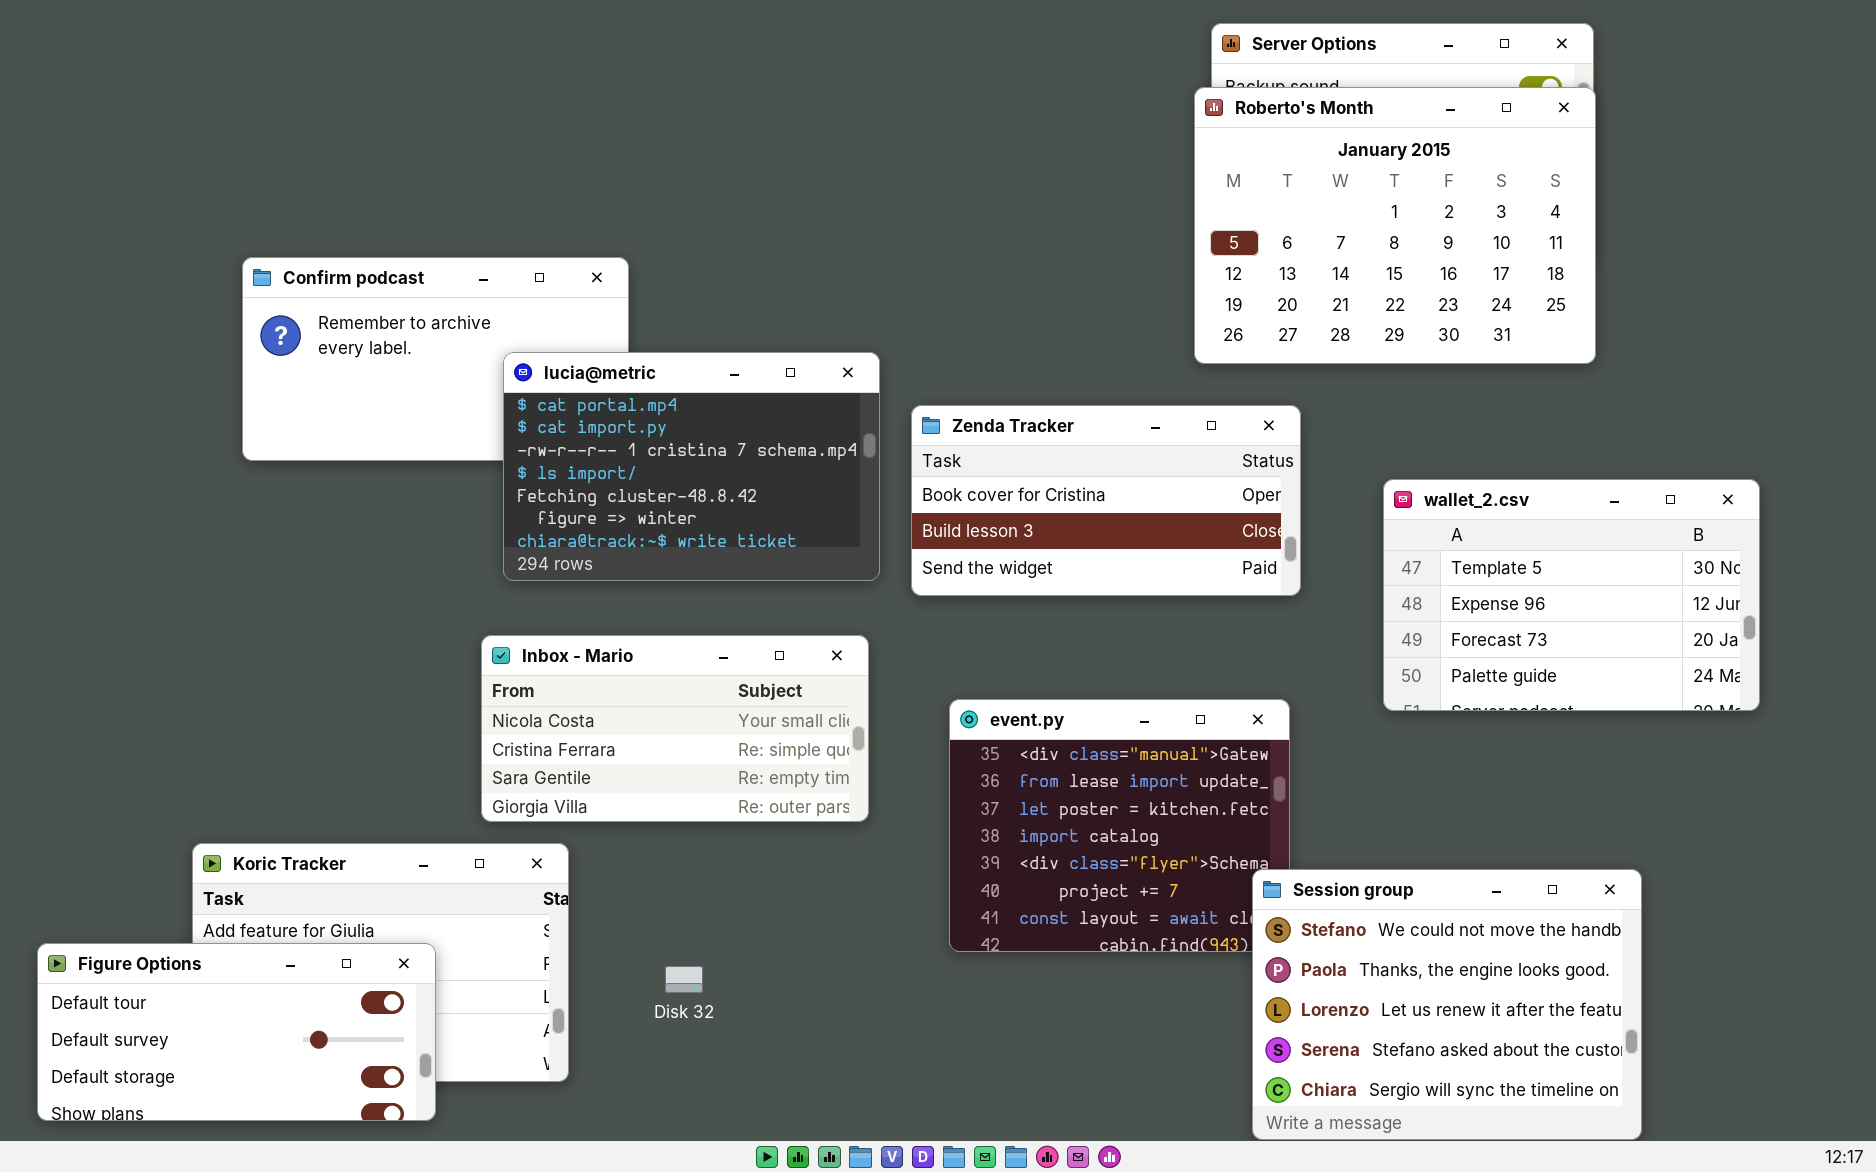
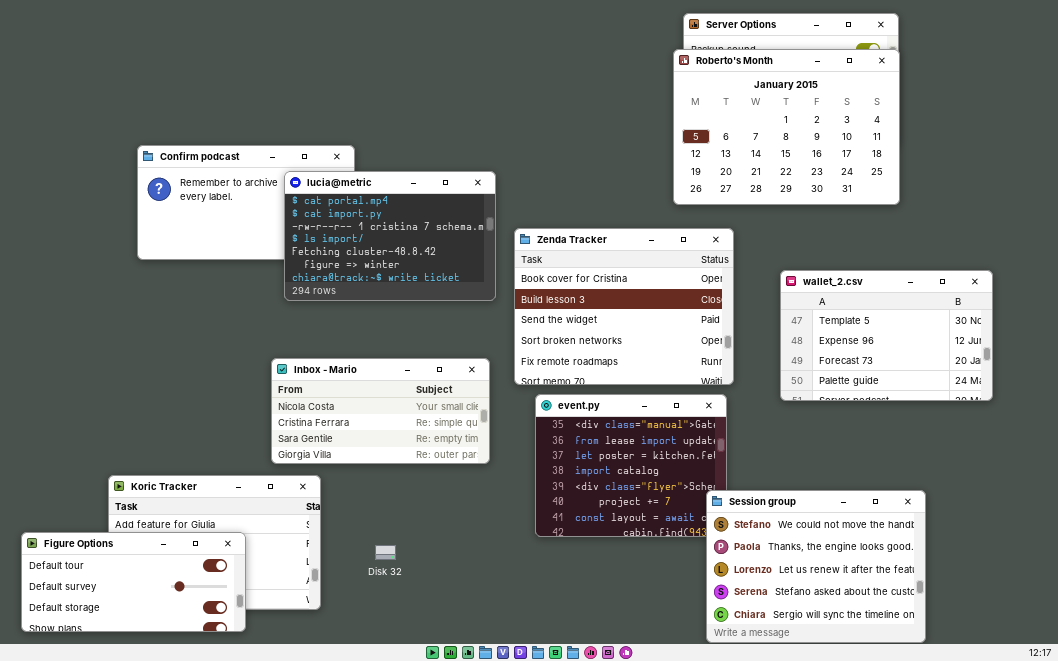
lucia@metric: [503,352,880,581] -> [284,171,496,301], moved
Zenda Tracker: [911,405,1301,596] -> [514,228,734,385], resized

